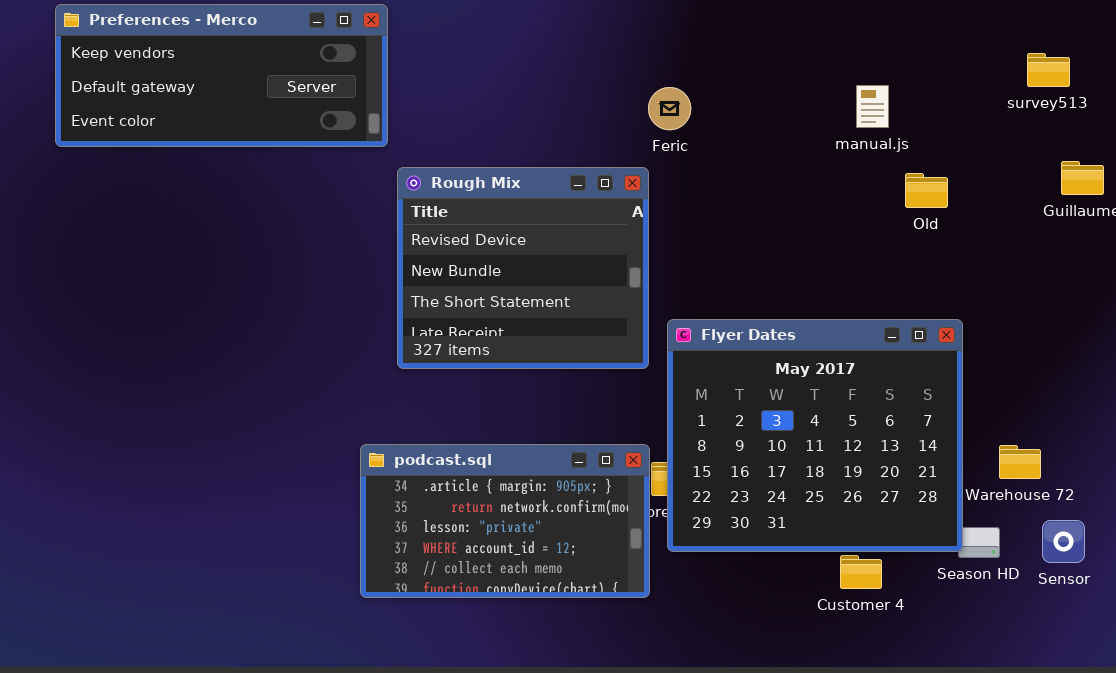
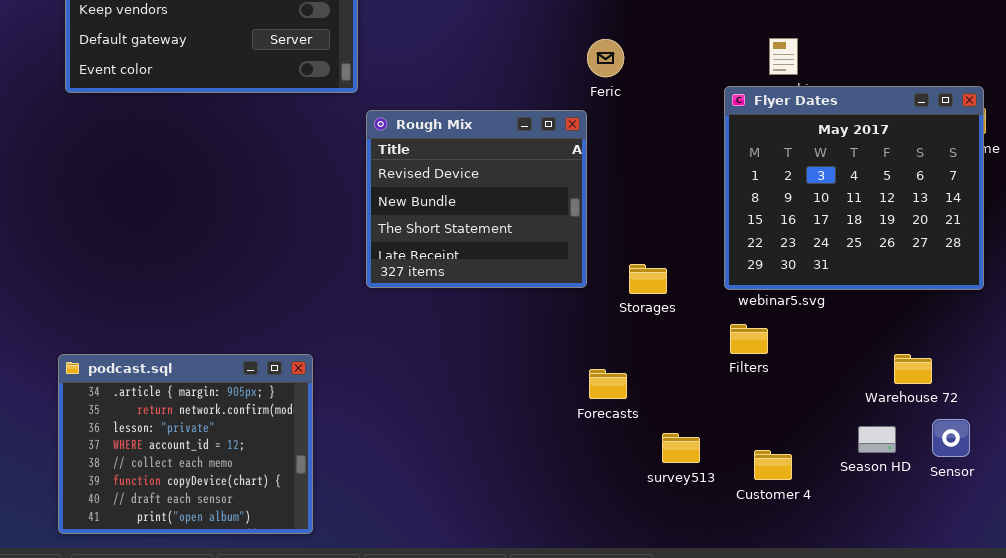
survey513: [1027,53,1070,87] -> [662,433,700,463], moved
Flyer Dates: [667,319,963,552] -> [724,86,984,290], moved
podcast.sql: [360,444,650,598] -> [58,354,313,534], moved, resized

